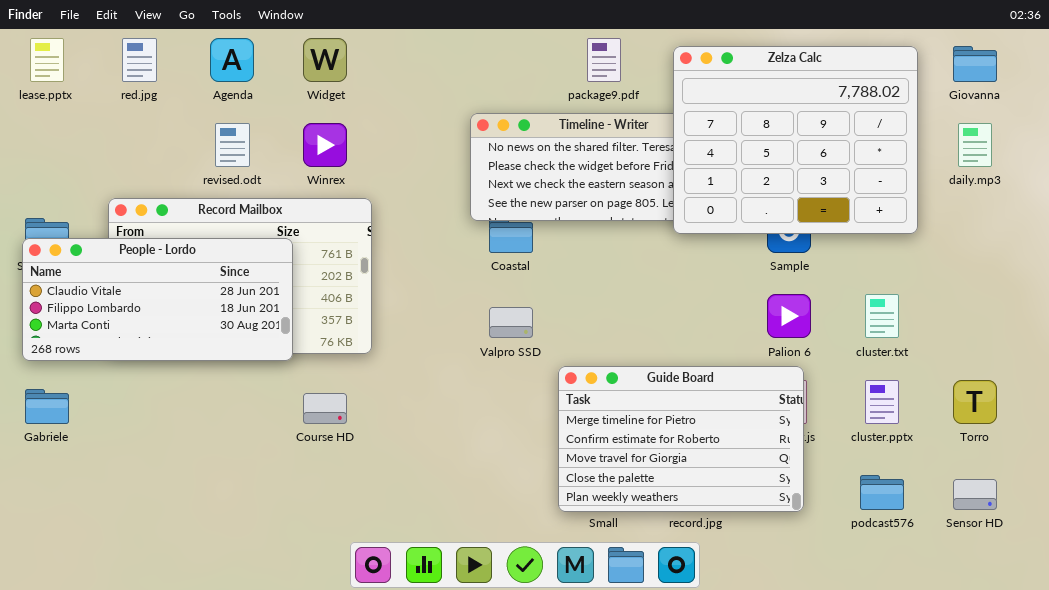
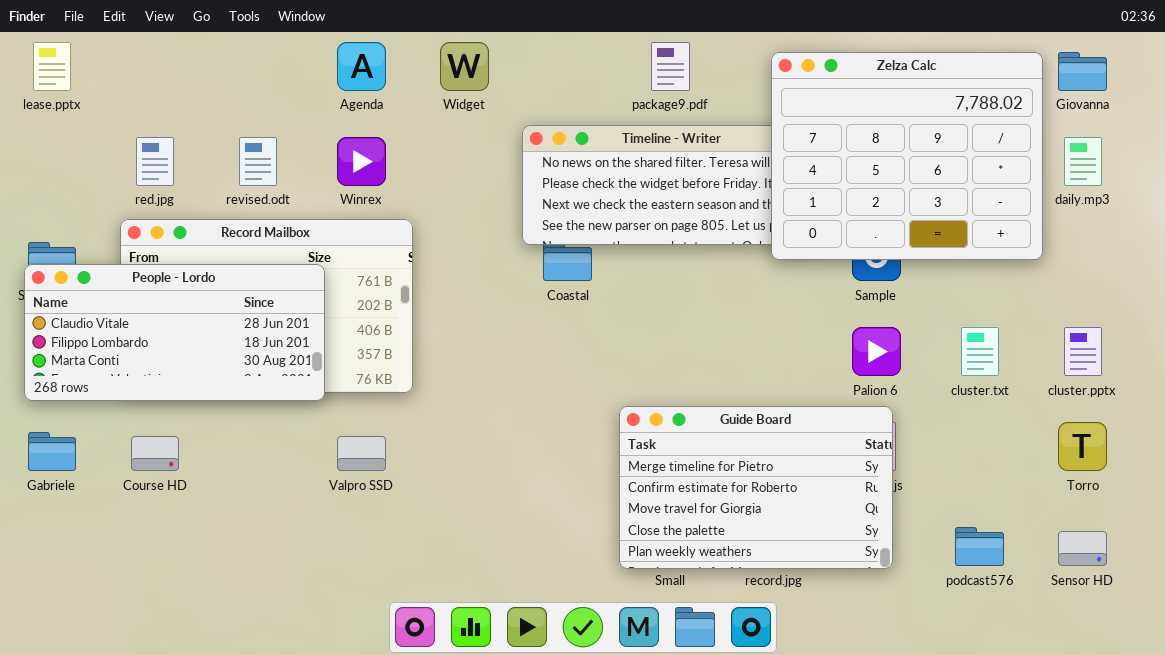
red.jpg: [122,38,157,82] -> [136,137,174,186], moved
Agenda: [210,38,254,82] -> [337,42,386,91], moved
Widget: [303,38,347,82] -> [440,42,489,91], moved
Zelza Calc: [673,46,918,234] -> [771,52,1043,260], moved
Valpro SSD: [489,307,533,338] -> [337,436,386,471], moved
cluster.pptx: [865,380,899,424] -> [1064,327,1102,376], moved
Course HD: [303,393,347,424] -> [131,436,179,471], moved

